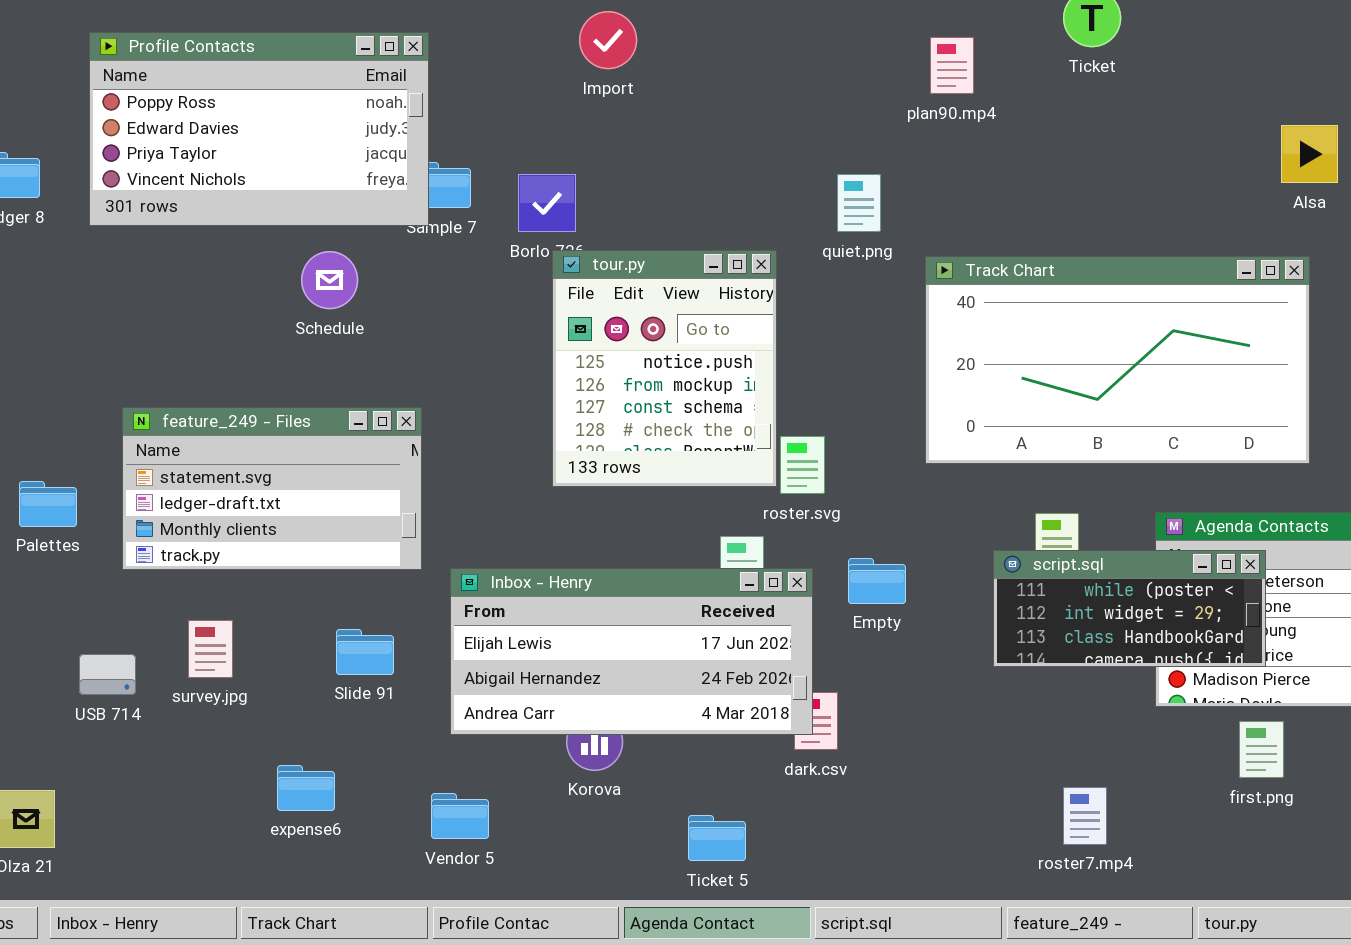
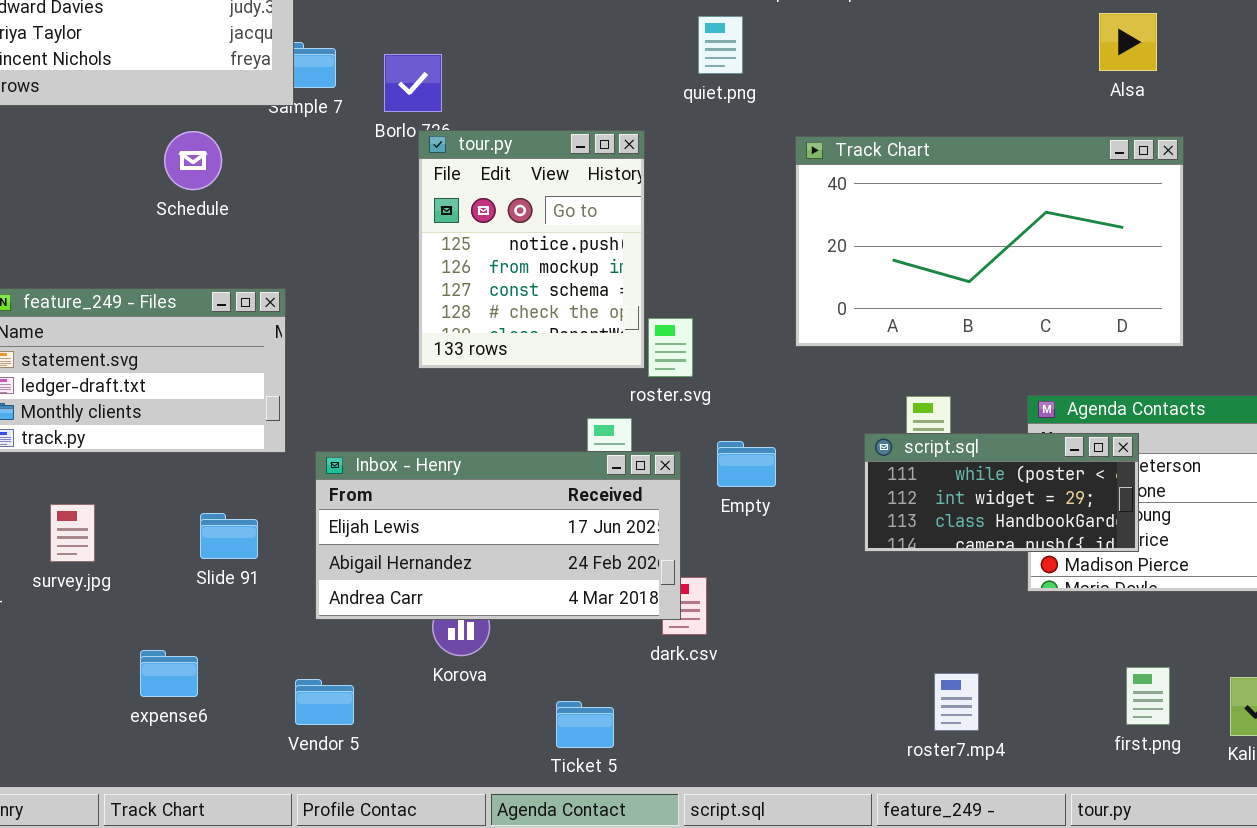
Alsa: [1281,125,1338,183] -> [1099,13,1157,71], moved
quiet.png: [837,174,881,232] -> [698,16,743,74], moved
first.png: [1239,721,1284,778] -> [1126,667,1170,725], moved

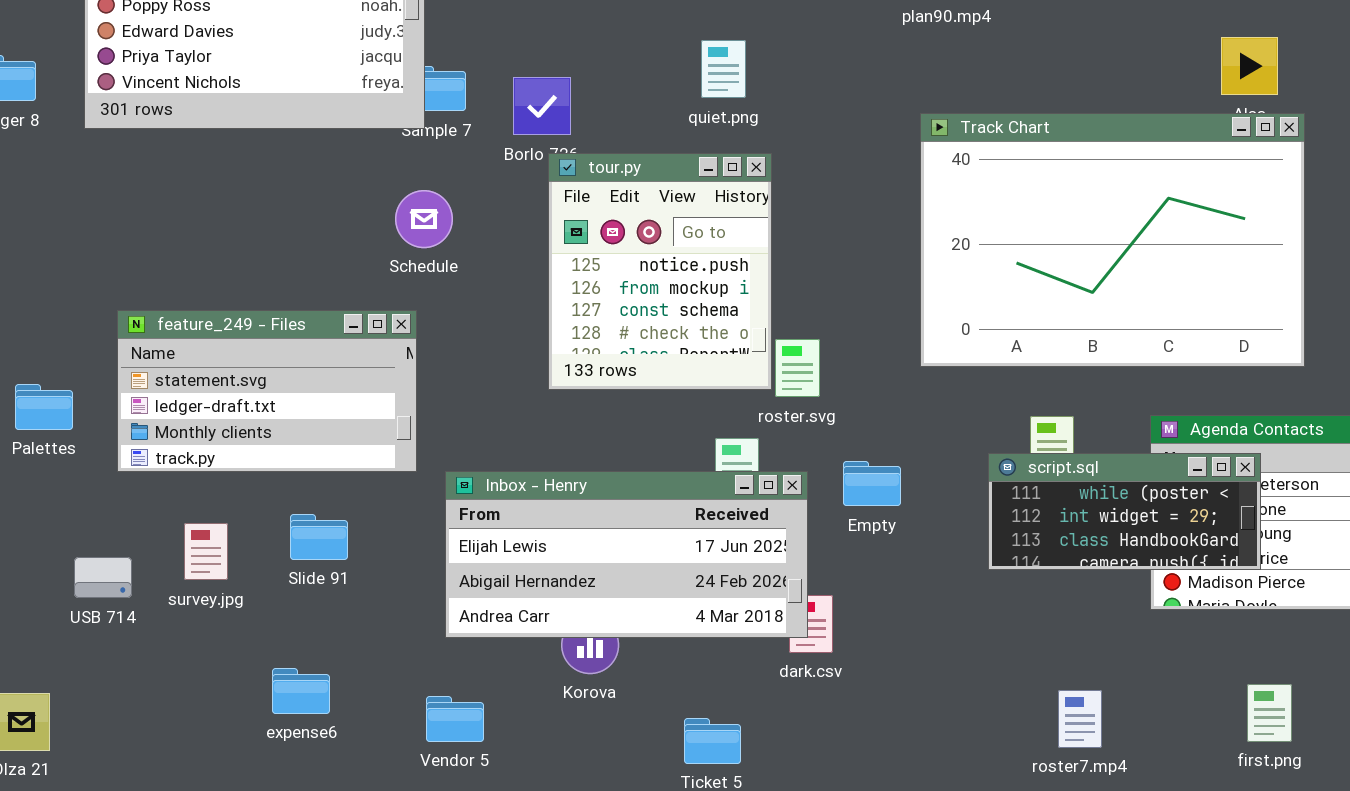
quiet.png: [698,16,743,74] -> [701,40,746,98], moved
Schedule: [164,131,222,190] -> [395,190,453,248], moved
Track Chart: [795,136,1184,347] -> [920,113,1305,367], resized
Slide 91: [200,513,258,559] -> [290,514,348,560], moved

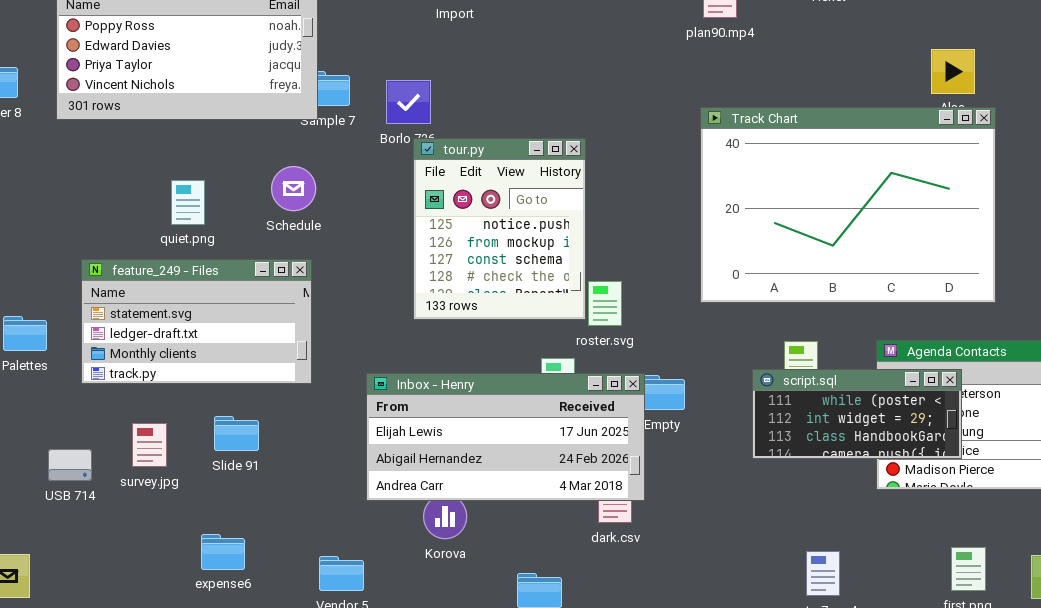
quiet.png: [701,40,746,98] -> [171,180,205,225], moved
Schedule: [395,190,453,248] -> [271,166,316,211], moved
Inbox - Henry: [445,471,808,638] -> [366,373,645,501], moved

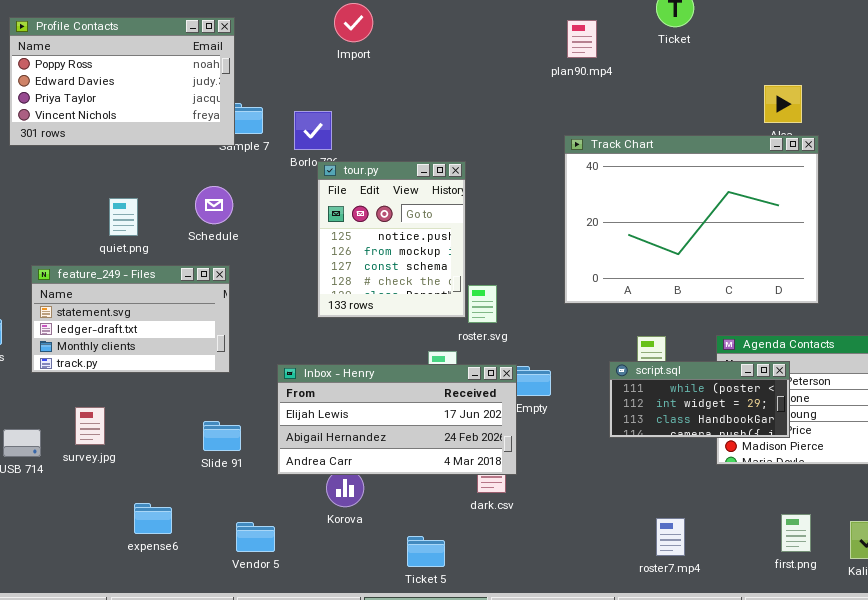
Slide 91: [214,416,259,451] -> [203,421,241,451], moved

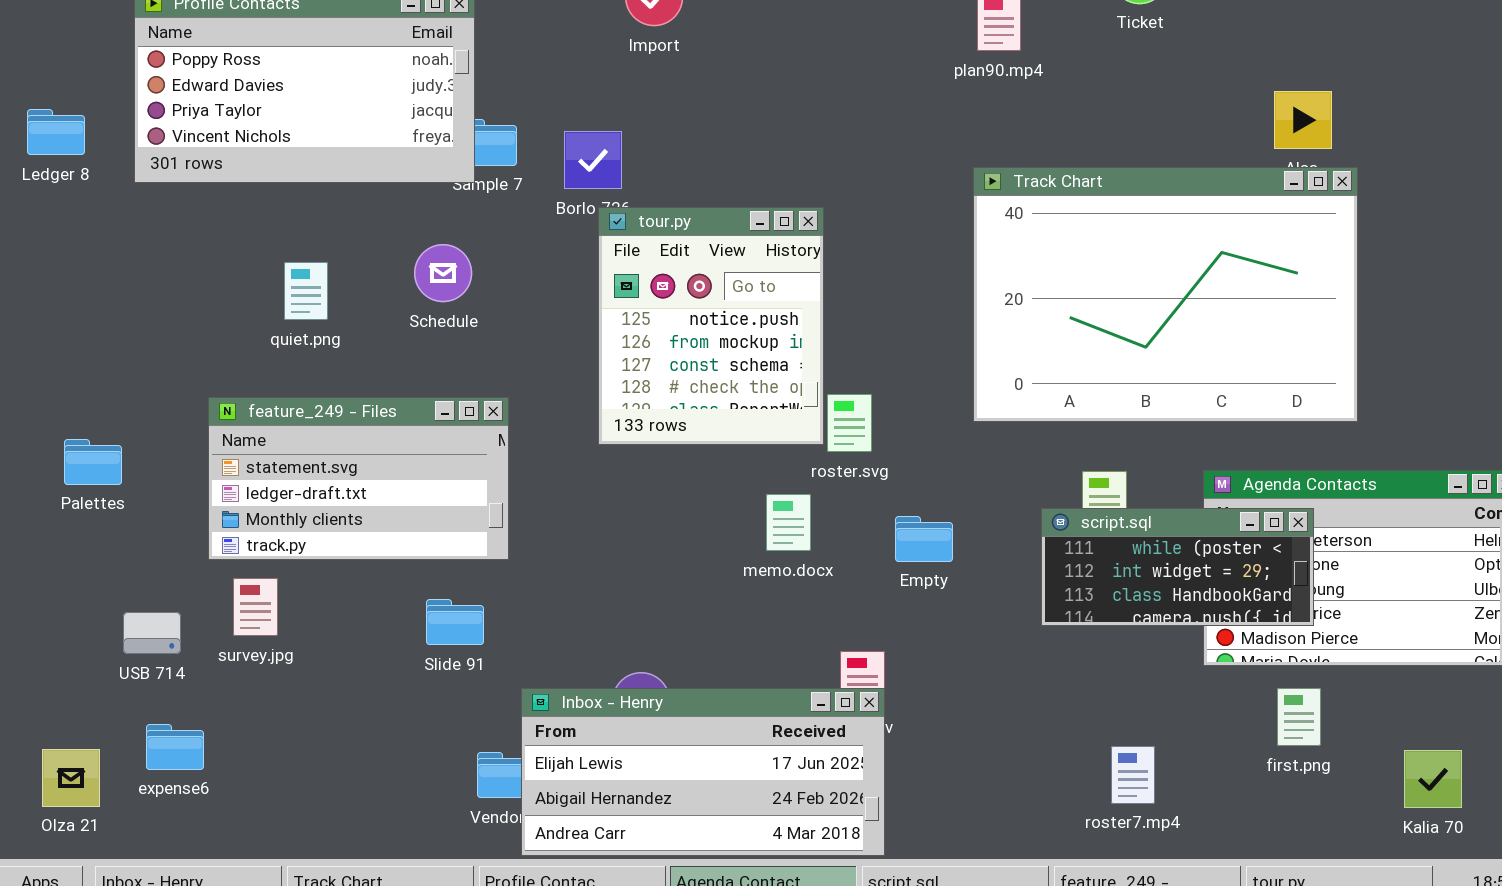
feature_249 - Files: [31,265,230,373] -> [208,397,509,560], moved
Inbox - Henry: [277,364,517,475] -> [521,688,885,856], moved
expense6: [134,503,172,534] -> [146,724,204,770], moved
first.png: [781,514,811,552] -> [1277,688,1321,746], moved

